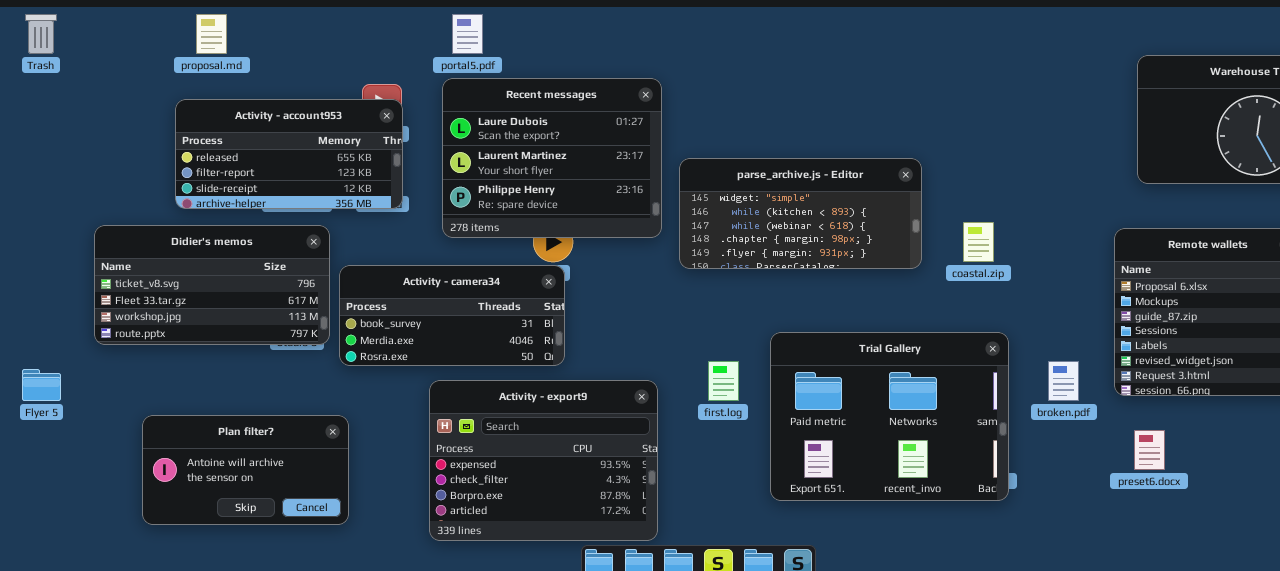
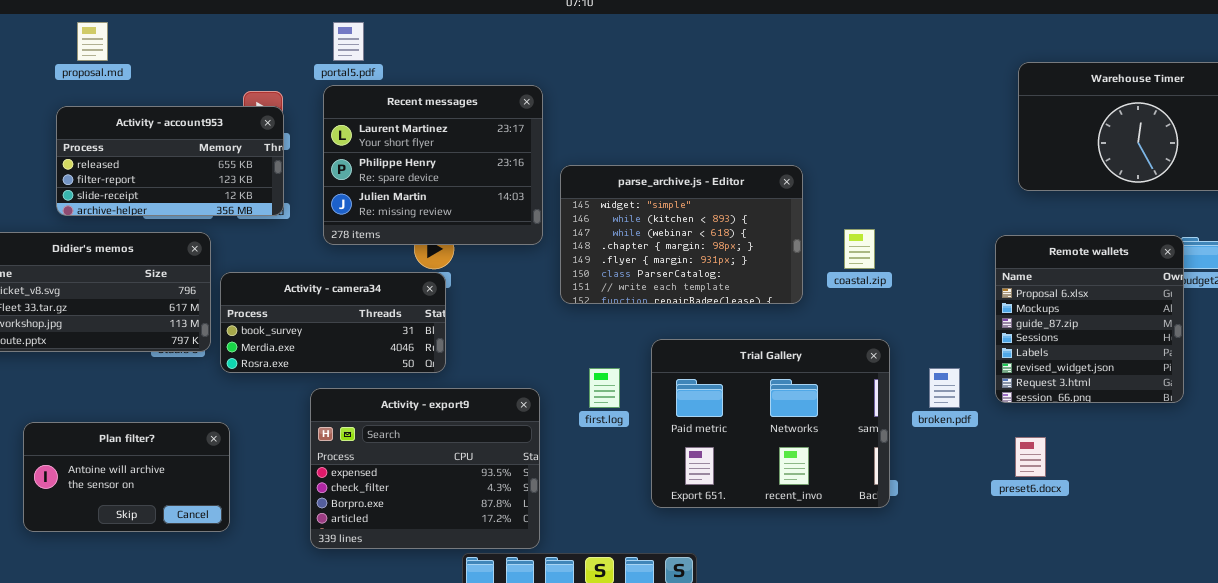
Recent messages: [442,78,662,238] -> [323,85,543,245], scrolled down 1 row
parse_archive.js - Editor: [679,158,922,269] -> [560,165,803,304], resized

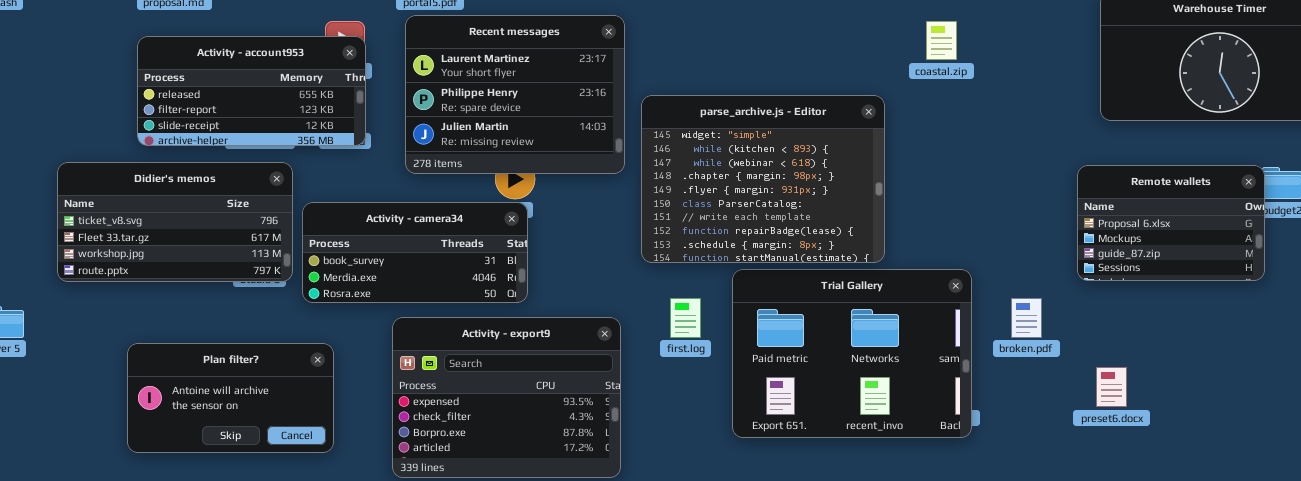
parse_archive.js - Editor: [560,165,803,304] -> [641,95,885,263], resized
coastal.zip: [844,229,875,269] -> [926,21,957,60], moved
Remote wallets: [995,235,1184,403] -> [1077,165,1265,281], resized
Plan filter?: [23,422,230,532] -> [127,343,334,453], moved

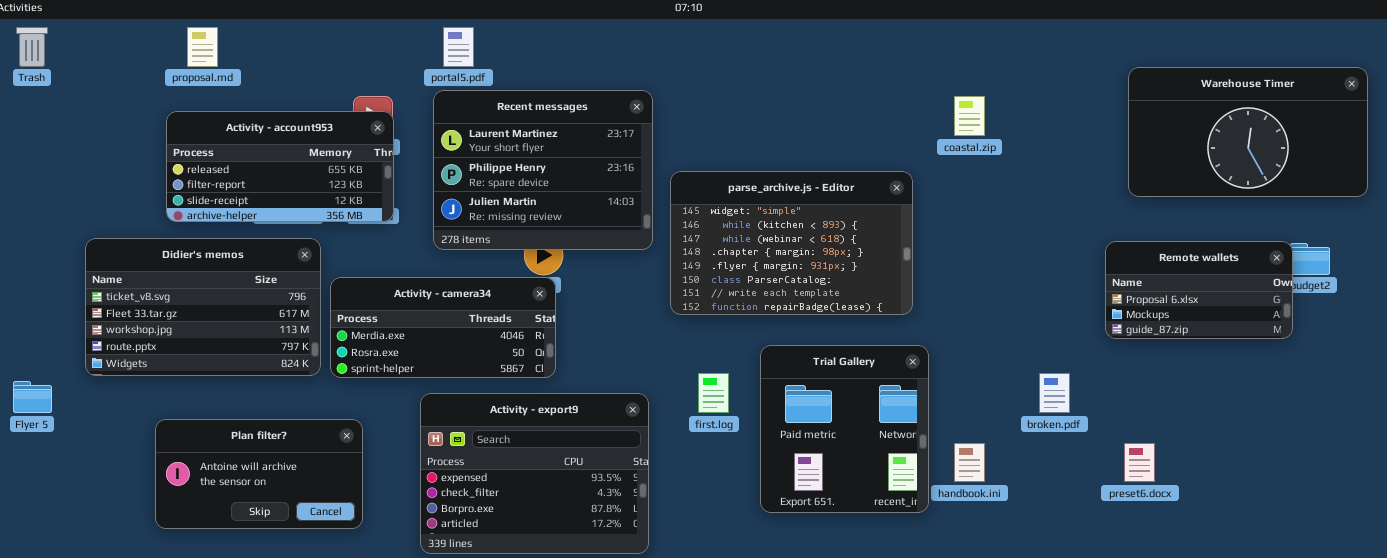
parse_archive.js - Editor: [641,95,885,263] -> [670,171,913,315], resized
Didier's memos: [57,162,293,282] -> [85,238,321,376], resized
Remote wallets: [1077,165,1265,281] -> [1105,241,1293,339], resized
Activity - camera34: [302,202,528,303] -> [330,277,556,378], scrolled down 1 row
Trial Gallery: [732,269,972,438] -> [760,345,929,513], resized

